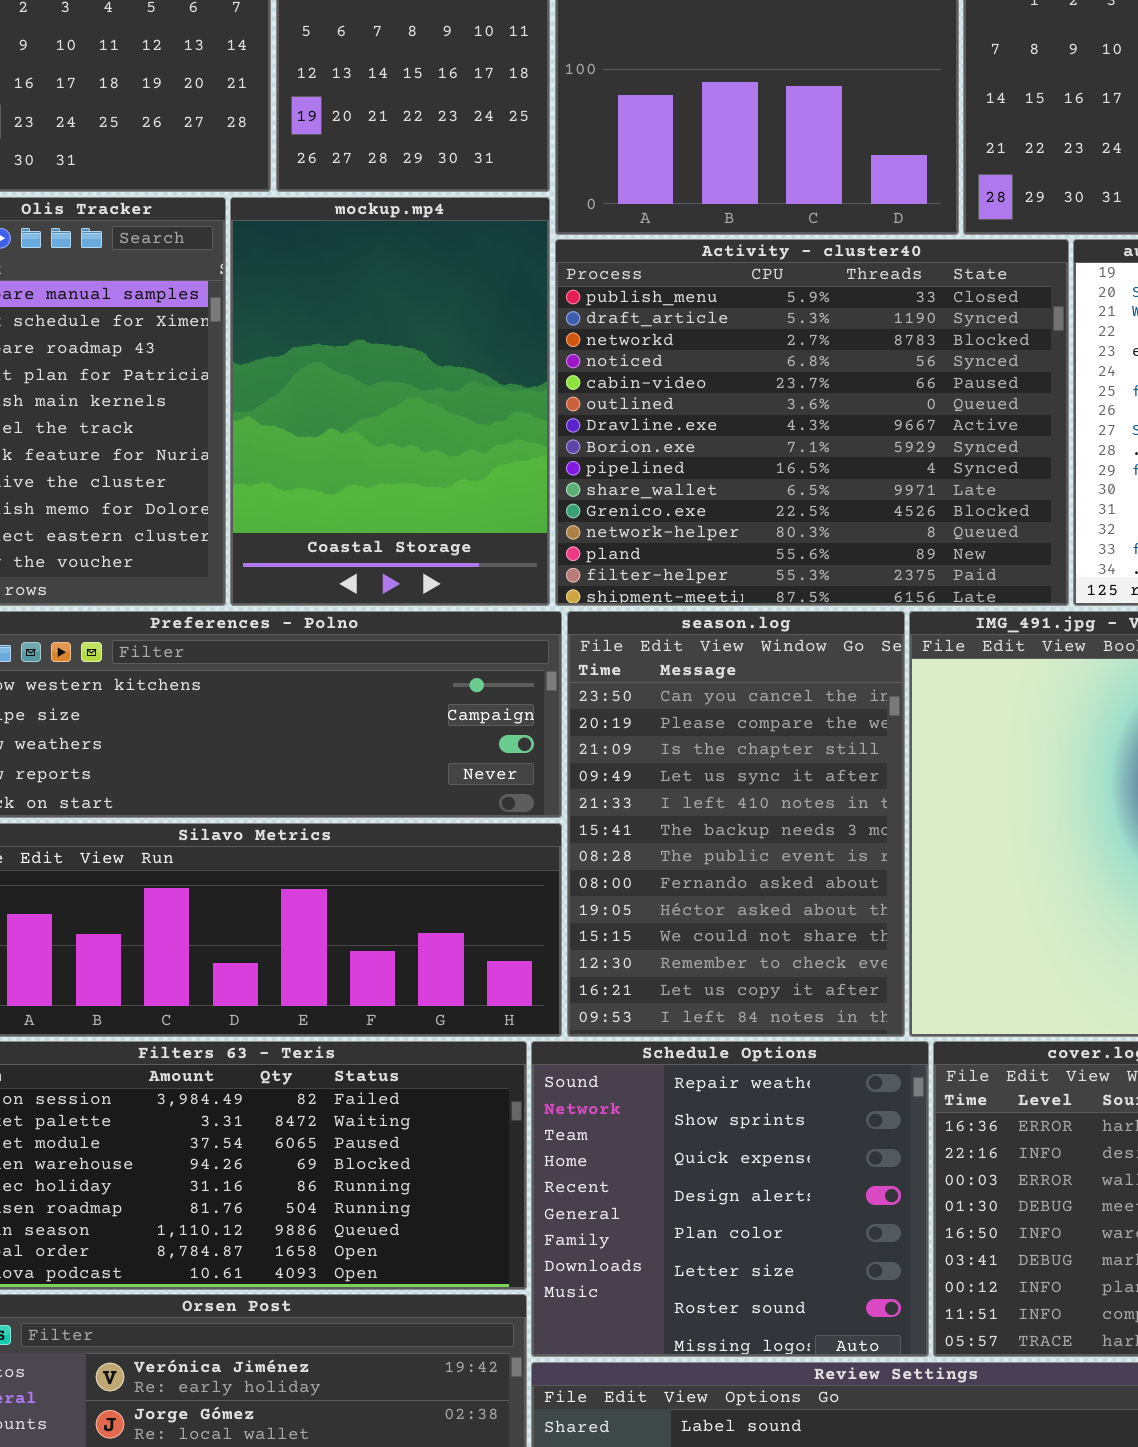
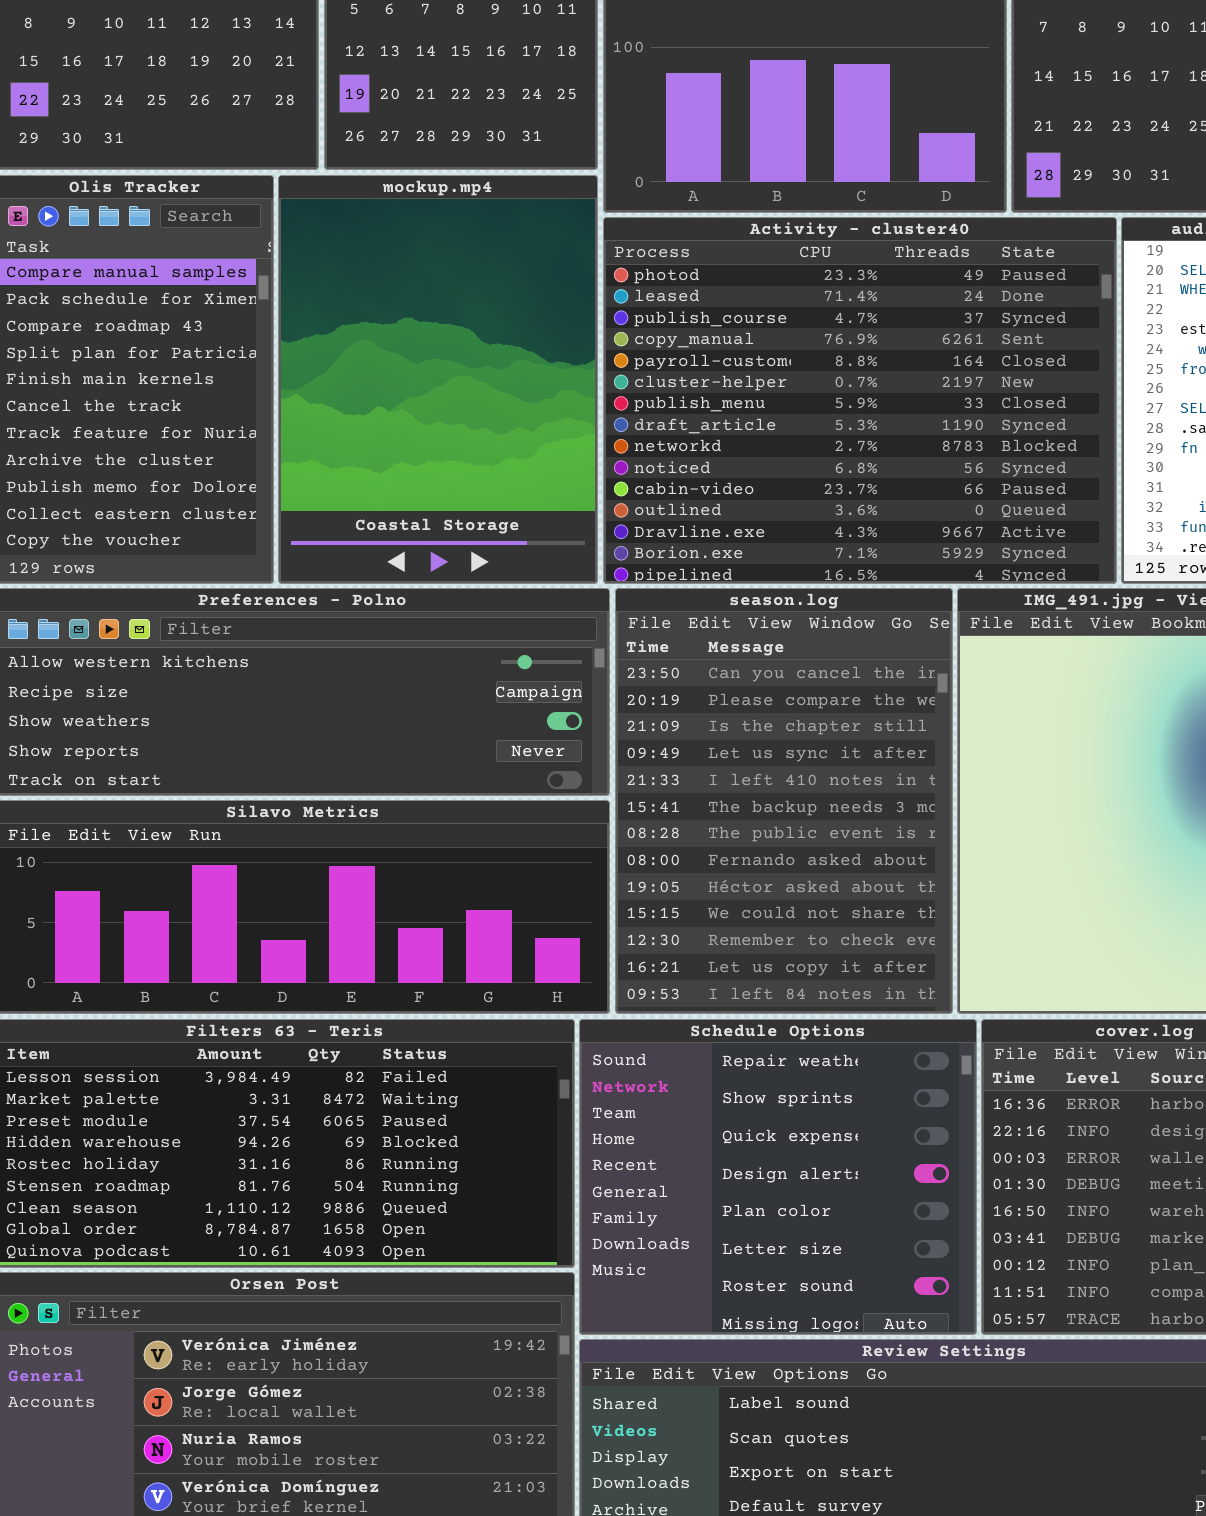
Activity - cluster40: [555,239,1069,606] -> [603,217,1117,584], scrolled up 6 rows

